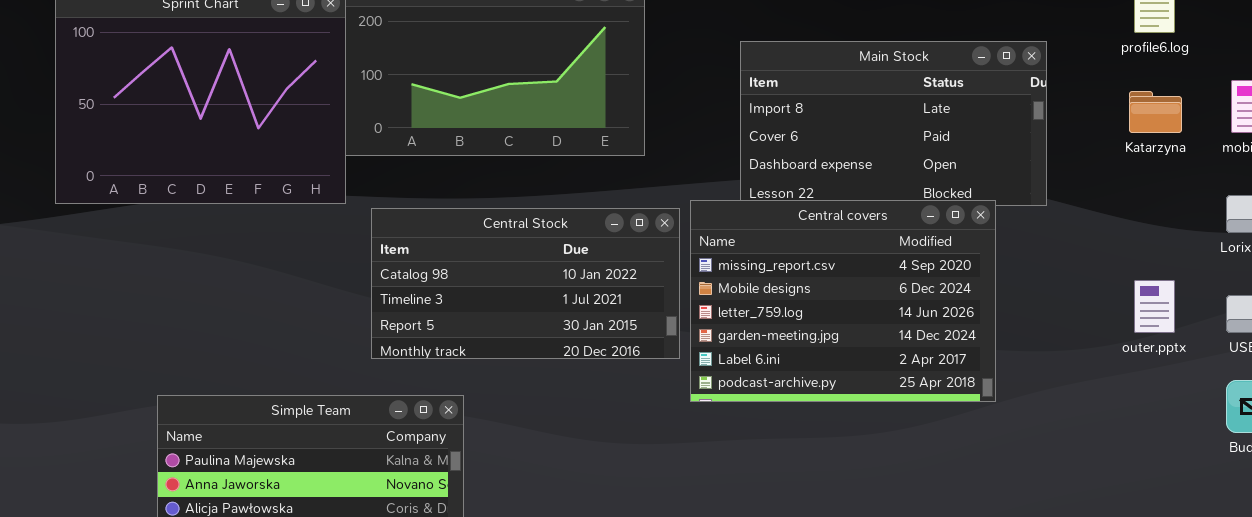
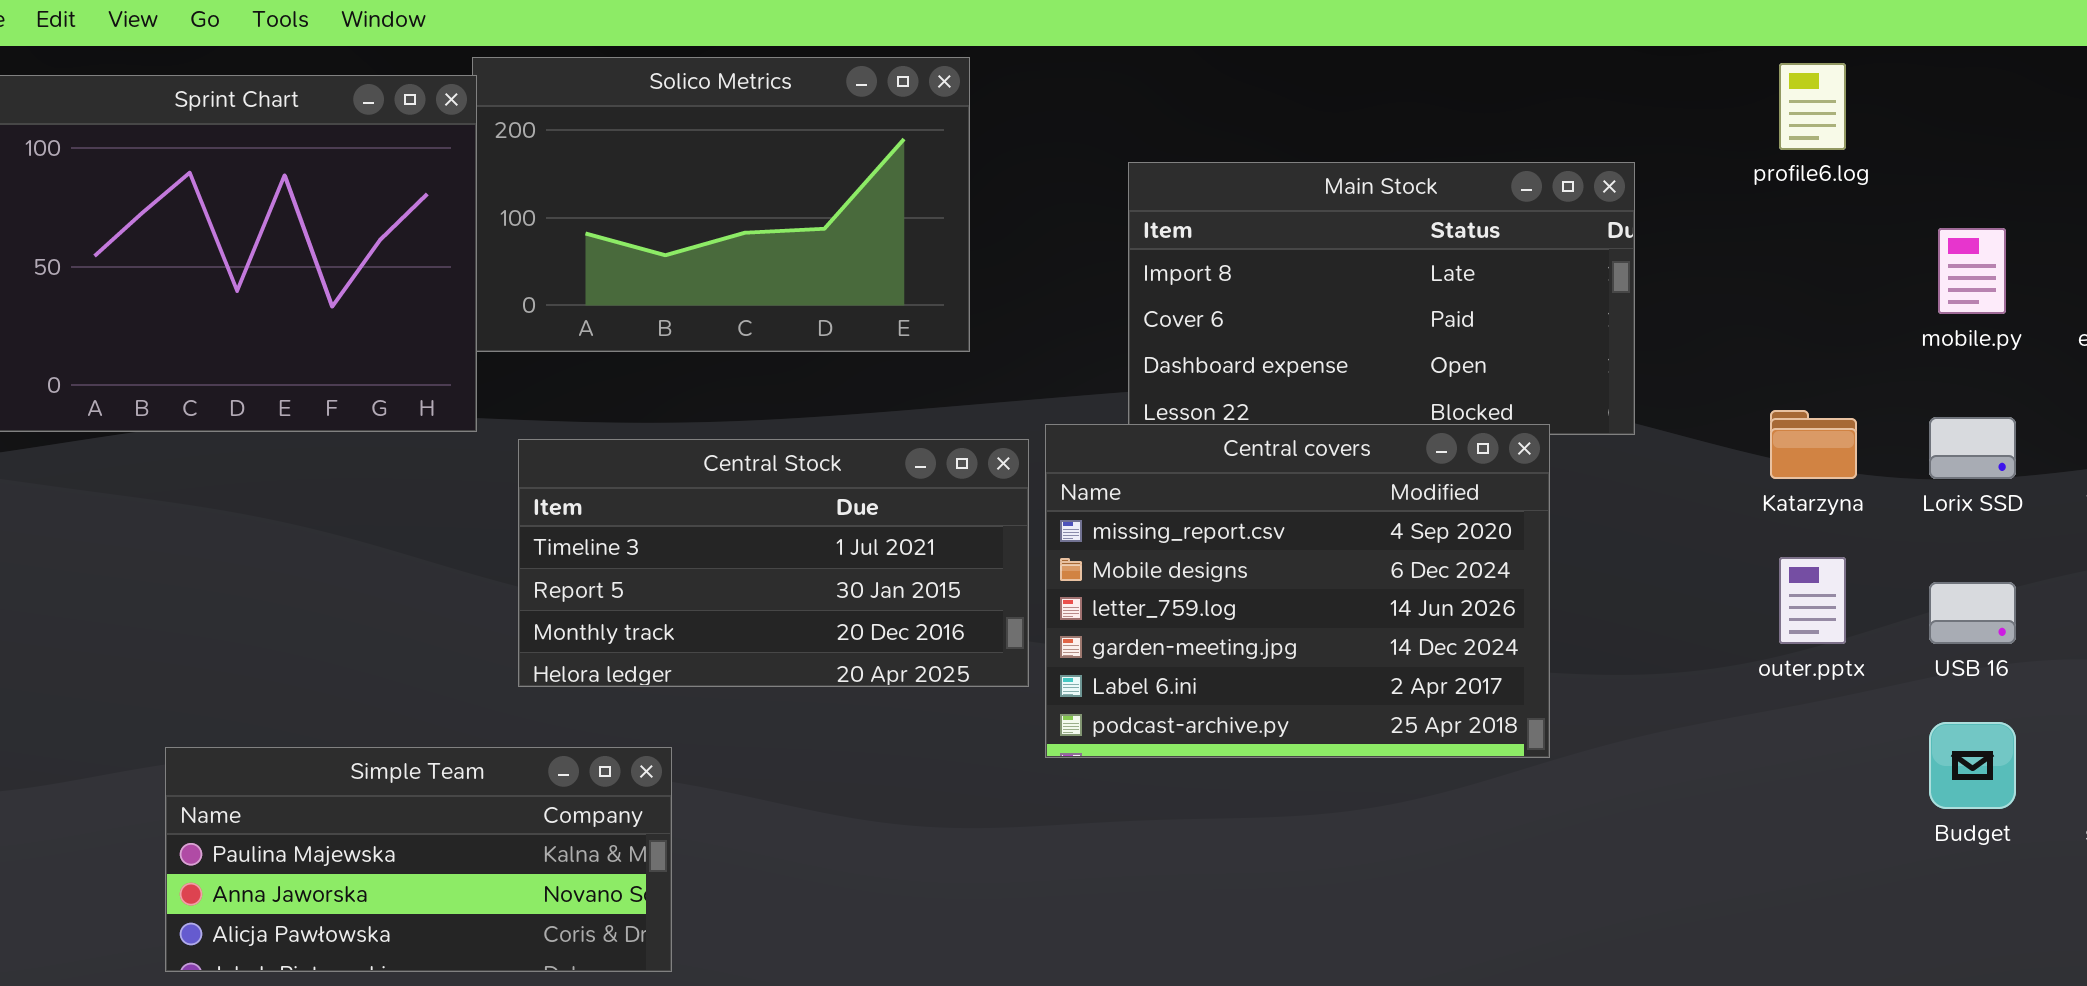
Katarzyna: [1129,91,1182,133] -> [1770,410,1857,479], moved
Central Stock: [371,208,680,359] -> [518,439,1029,687], scrolled down 1 row

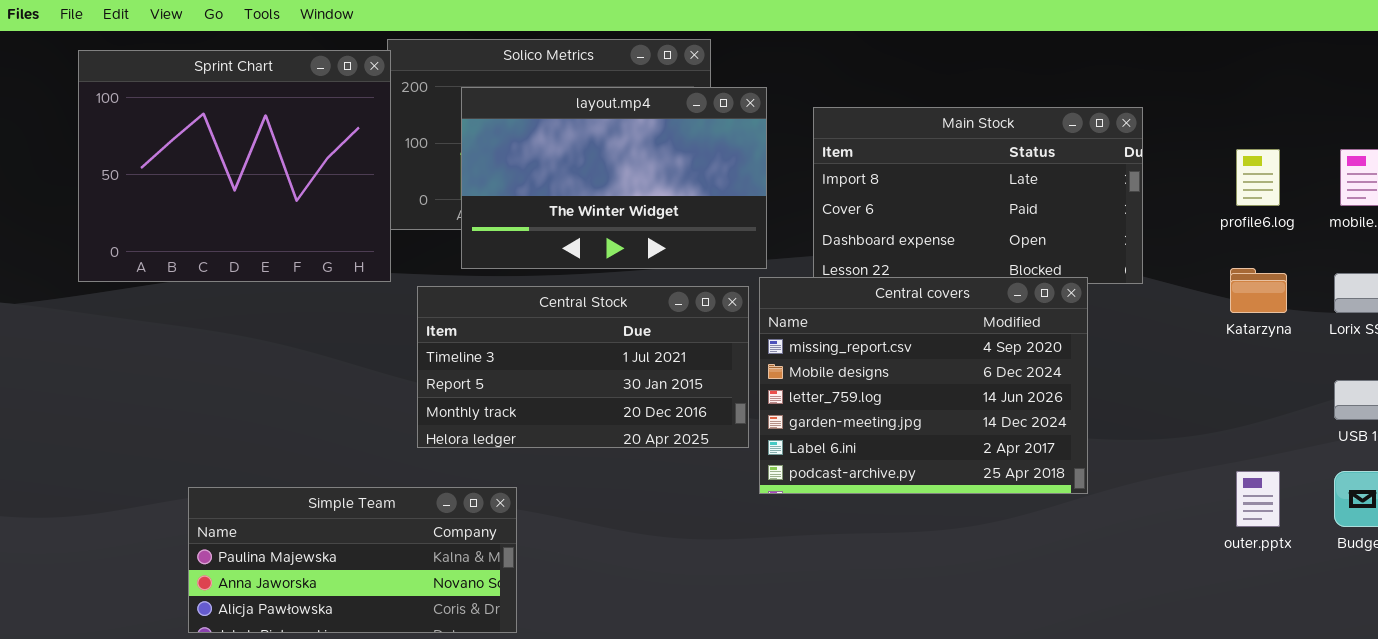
profile6.log: [1779,63,1846,150] -> [1236,149,1280,206], moved
layout.mp4: none -> [461,87,767,269], opened
outer.pptx: [1779,557,1846,644] -> [1236,471,1280,527], moved

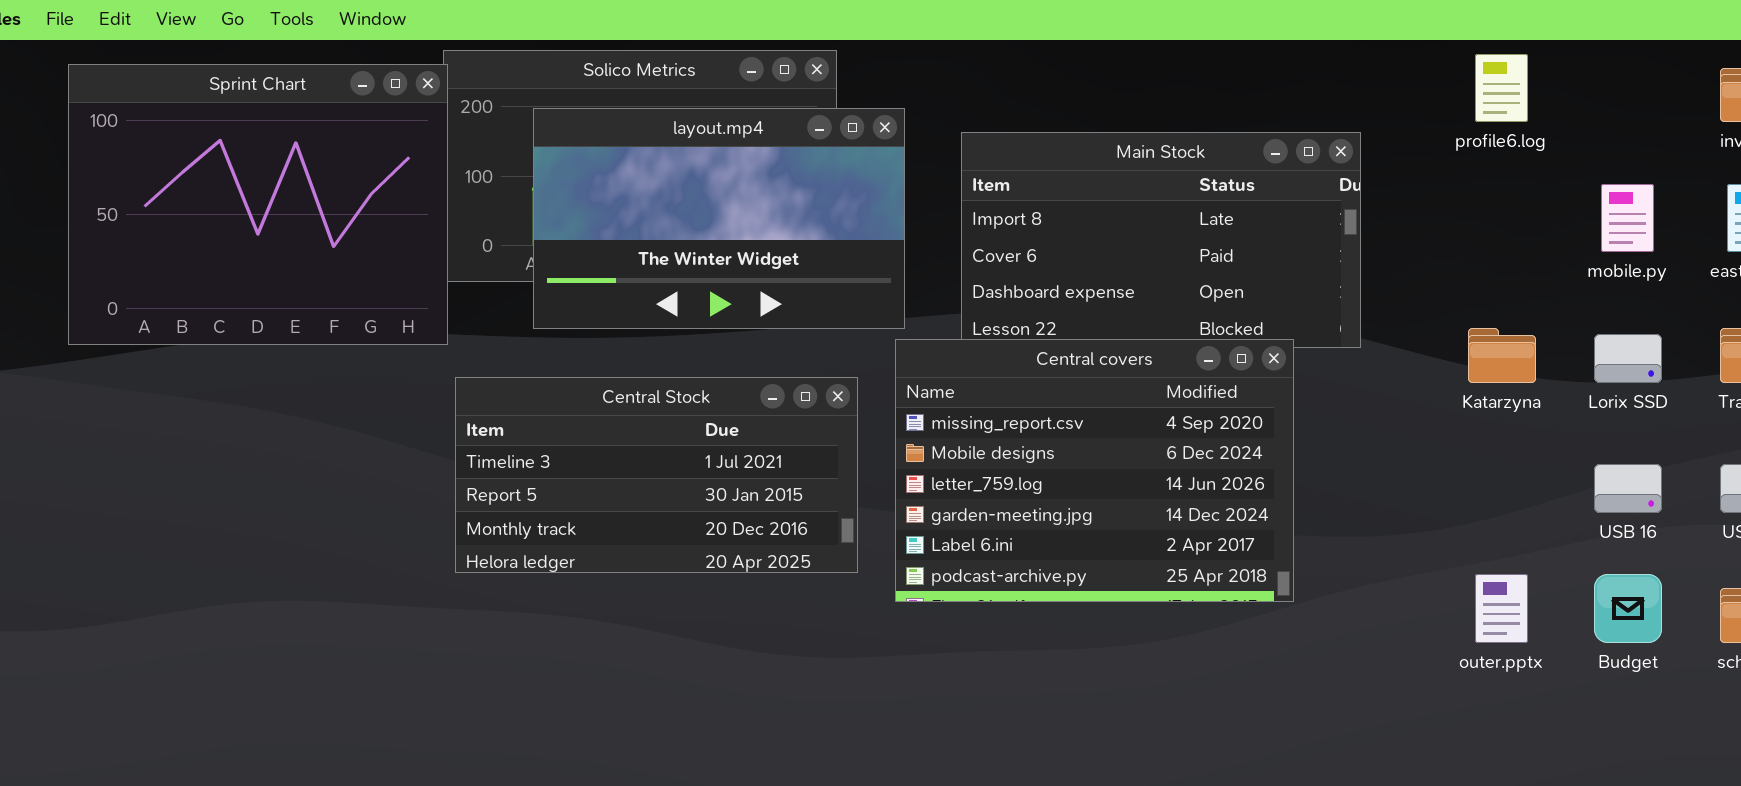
profile6.log: [1236,149,1280,206] -> [1475,54,1528,122], moved
Central Stock: [417,286,749,448] -> [455,377,858,573], moved
Simple Team: [188,487,517,633] -> none, closed

